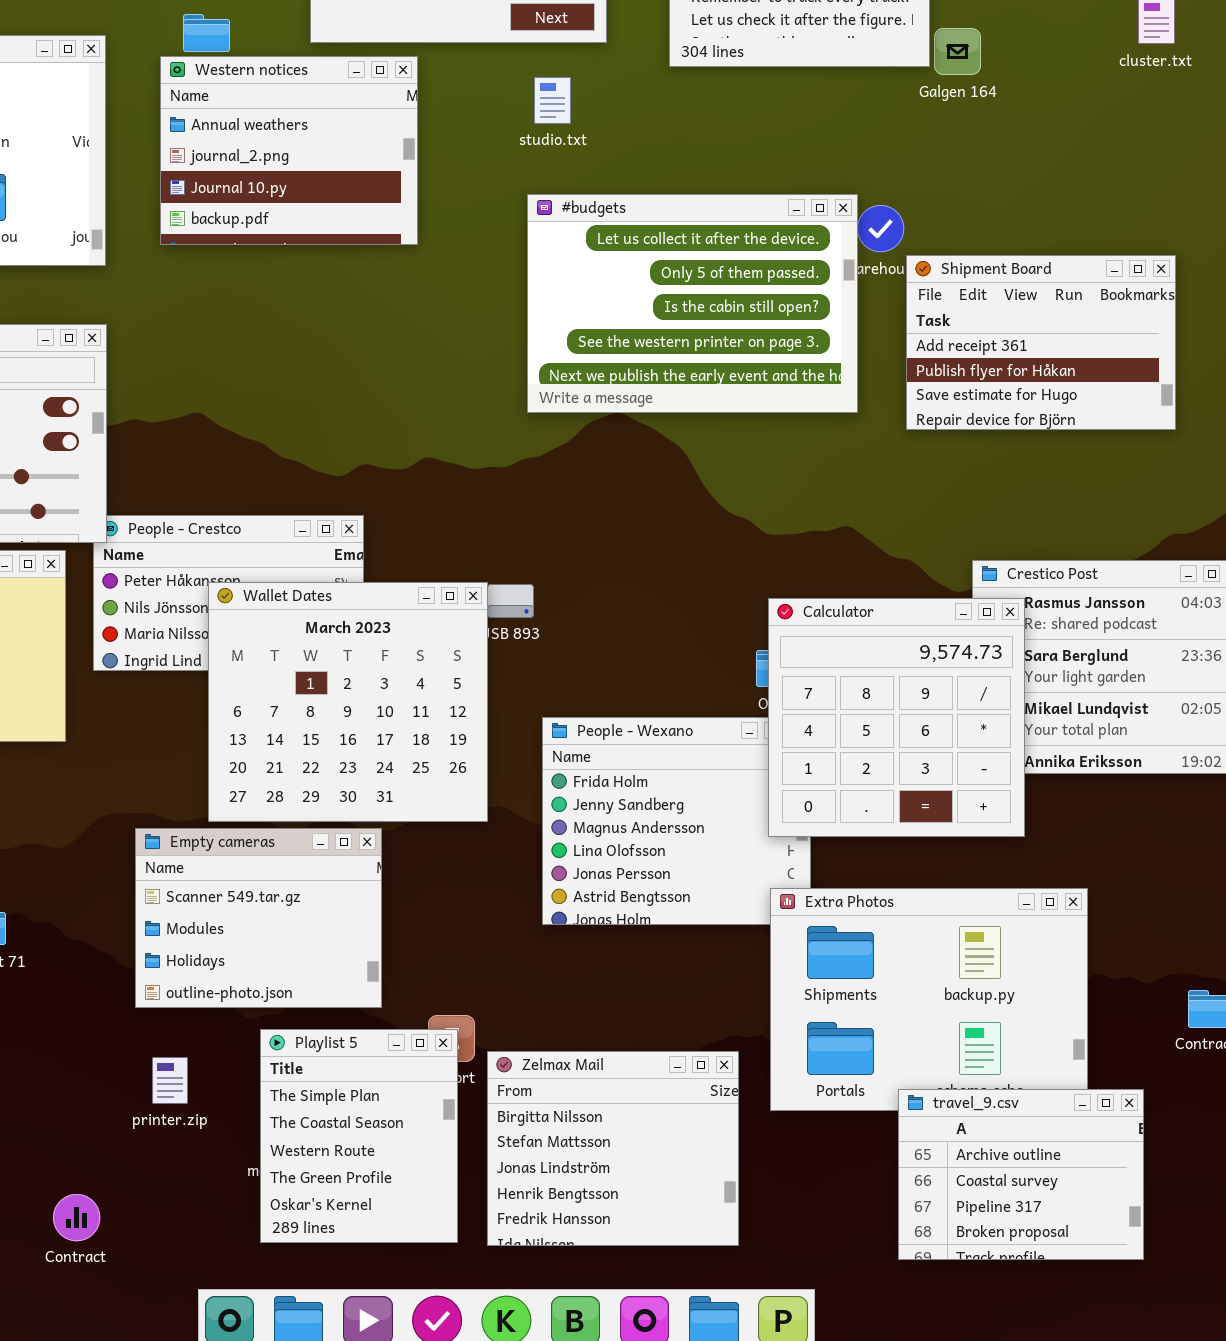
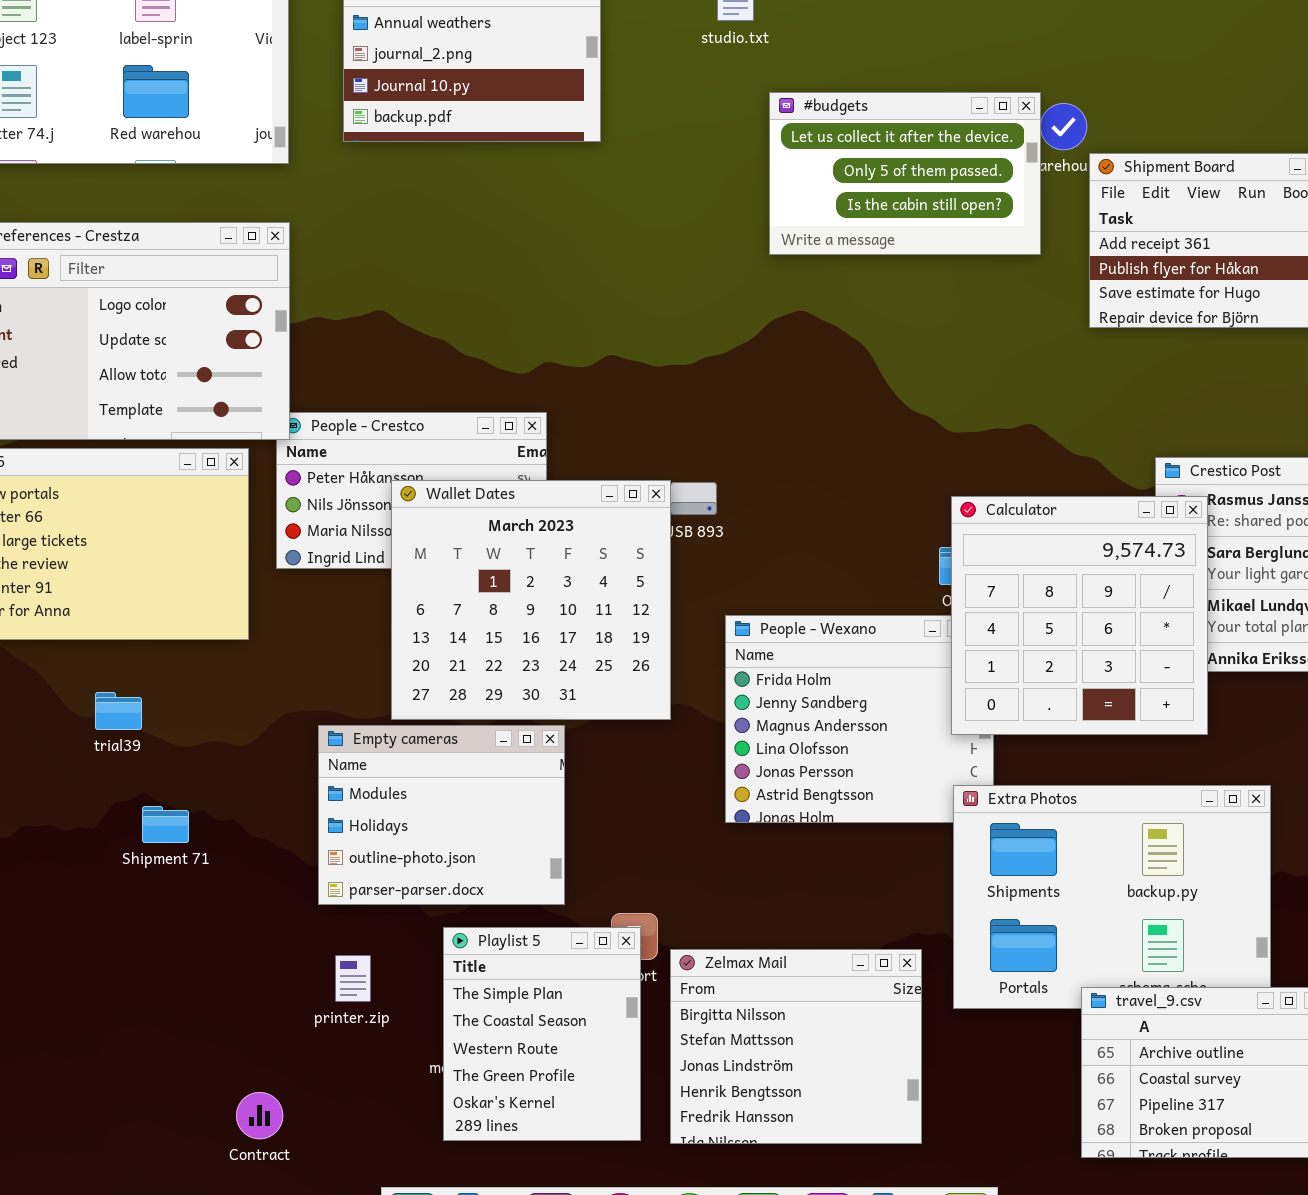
#budgets: [527,194,858,413] -> [769,92,1041,255], resized
Empty cameras: [135,828,382,1008] -> [318,725,565,905], scrolled down 1 row

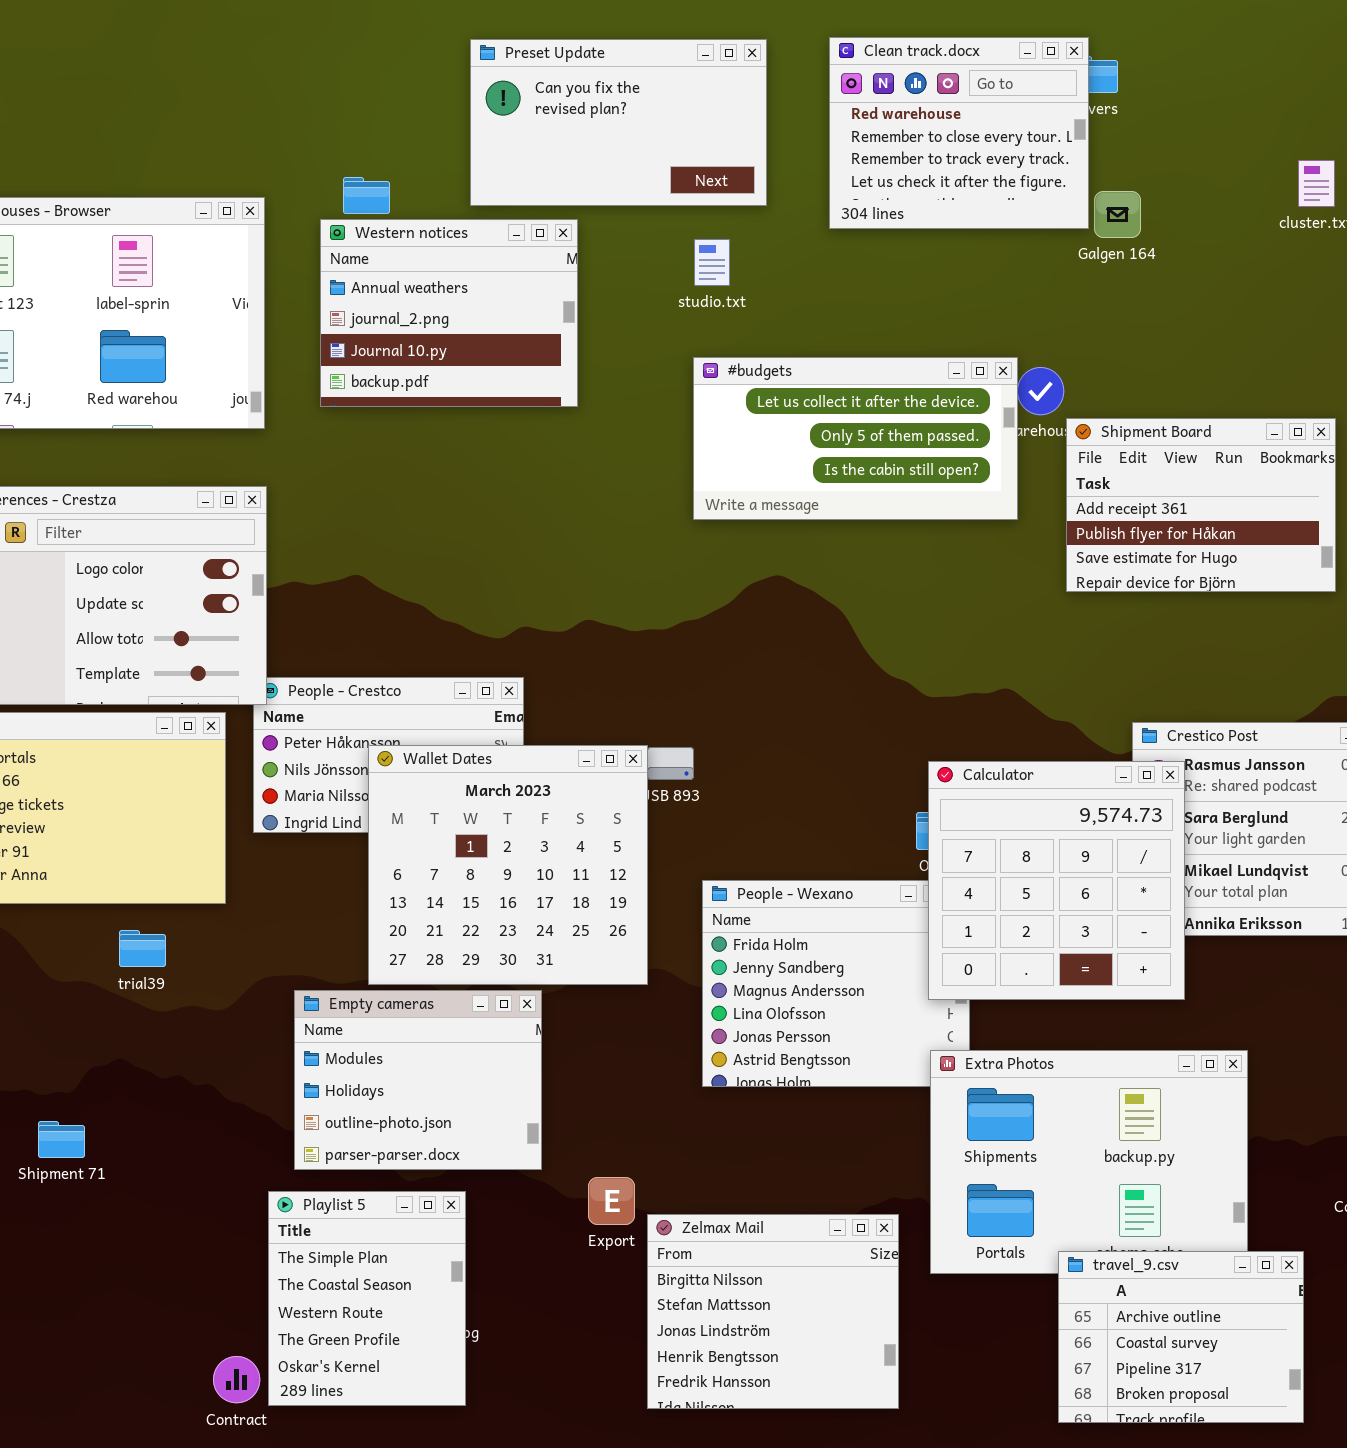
#budgets: [769,92,1041,255] -> [693,357,1018,520], resized
trial39: [95,692,142,730] -> [119,930,166,967], moved
Shipment 71: [142,806,189,843] -> [38,1121,85,1158], moved
Playlist 5: [443,927,641,1141] -> [268,1191,466,1406], moved

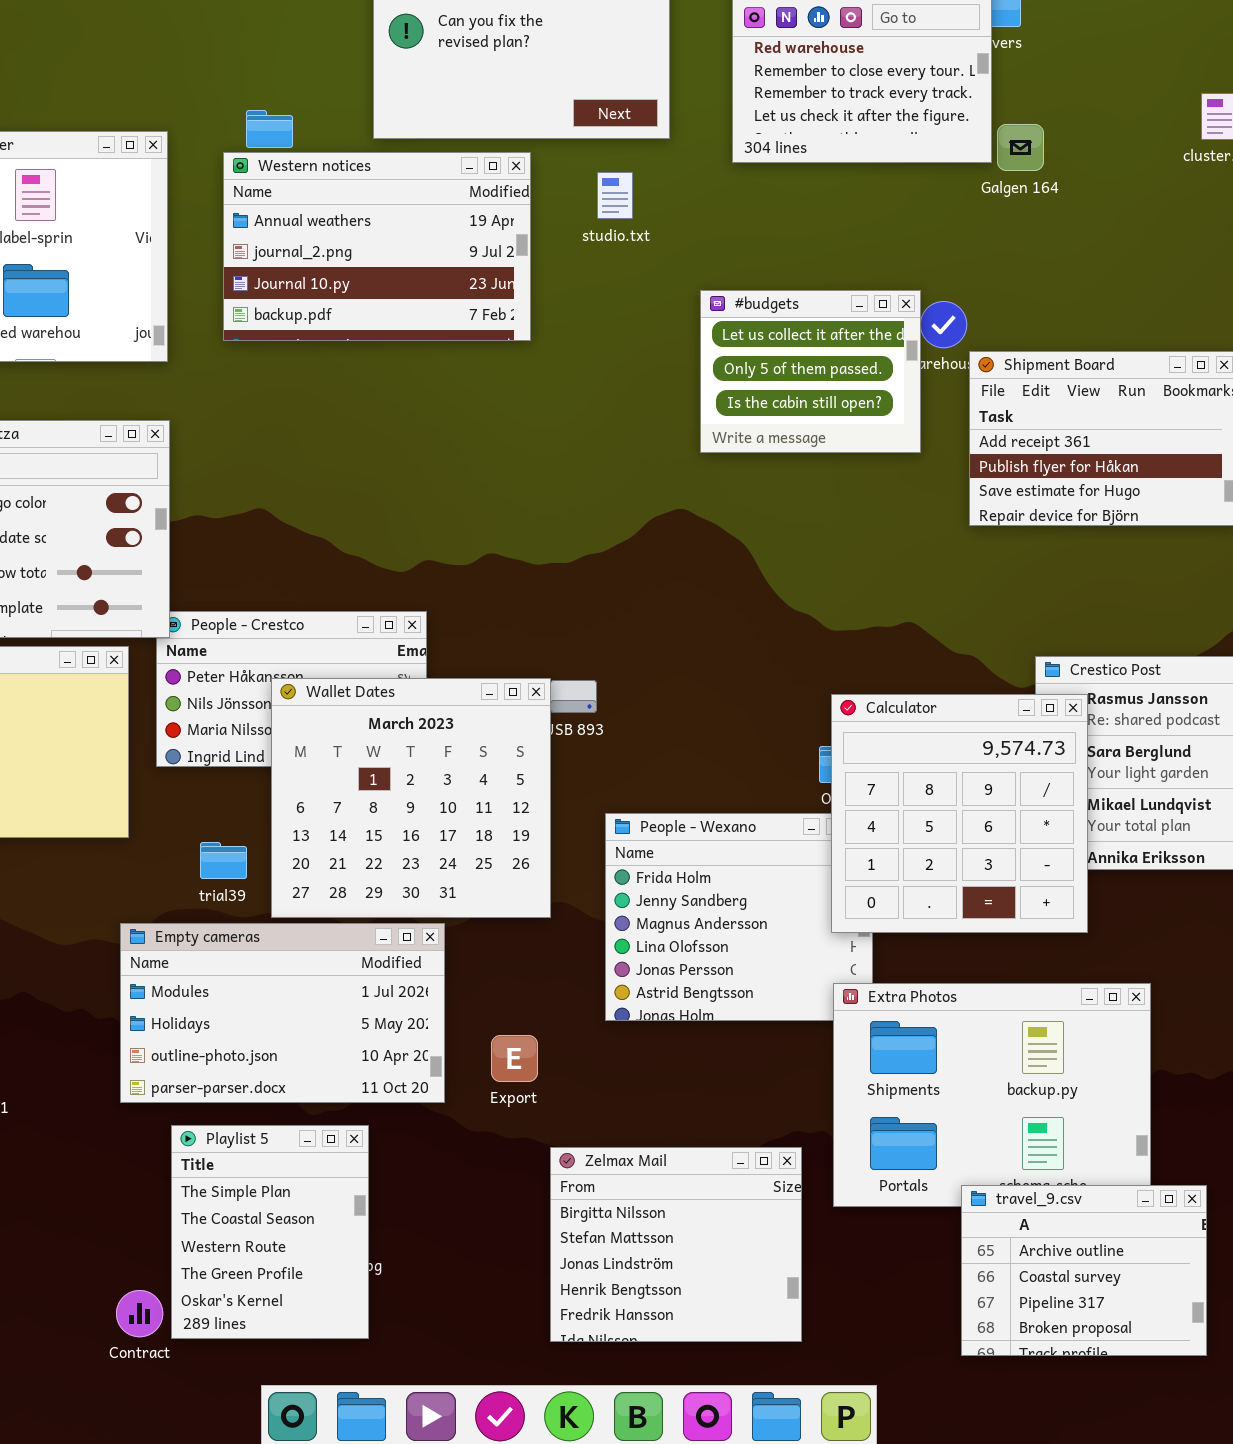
Western notices: [320,219,578,407] -> [223,152,531,341], resized
#budgets: [693,357,1018,520] -> [700,290,921,453], resized
trial39: [119,930,166,967] -> [200,842,247,879], moved
Empty cameras: [294,990,542,1170] -> [120,923,445,1103], resized
Export: [588,1177,635,1225] -> [491,1035,538,1082], moved

